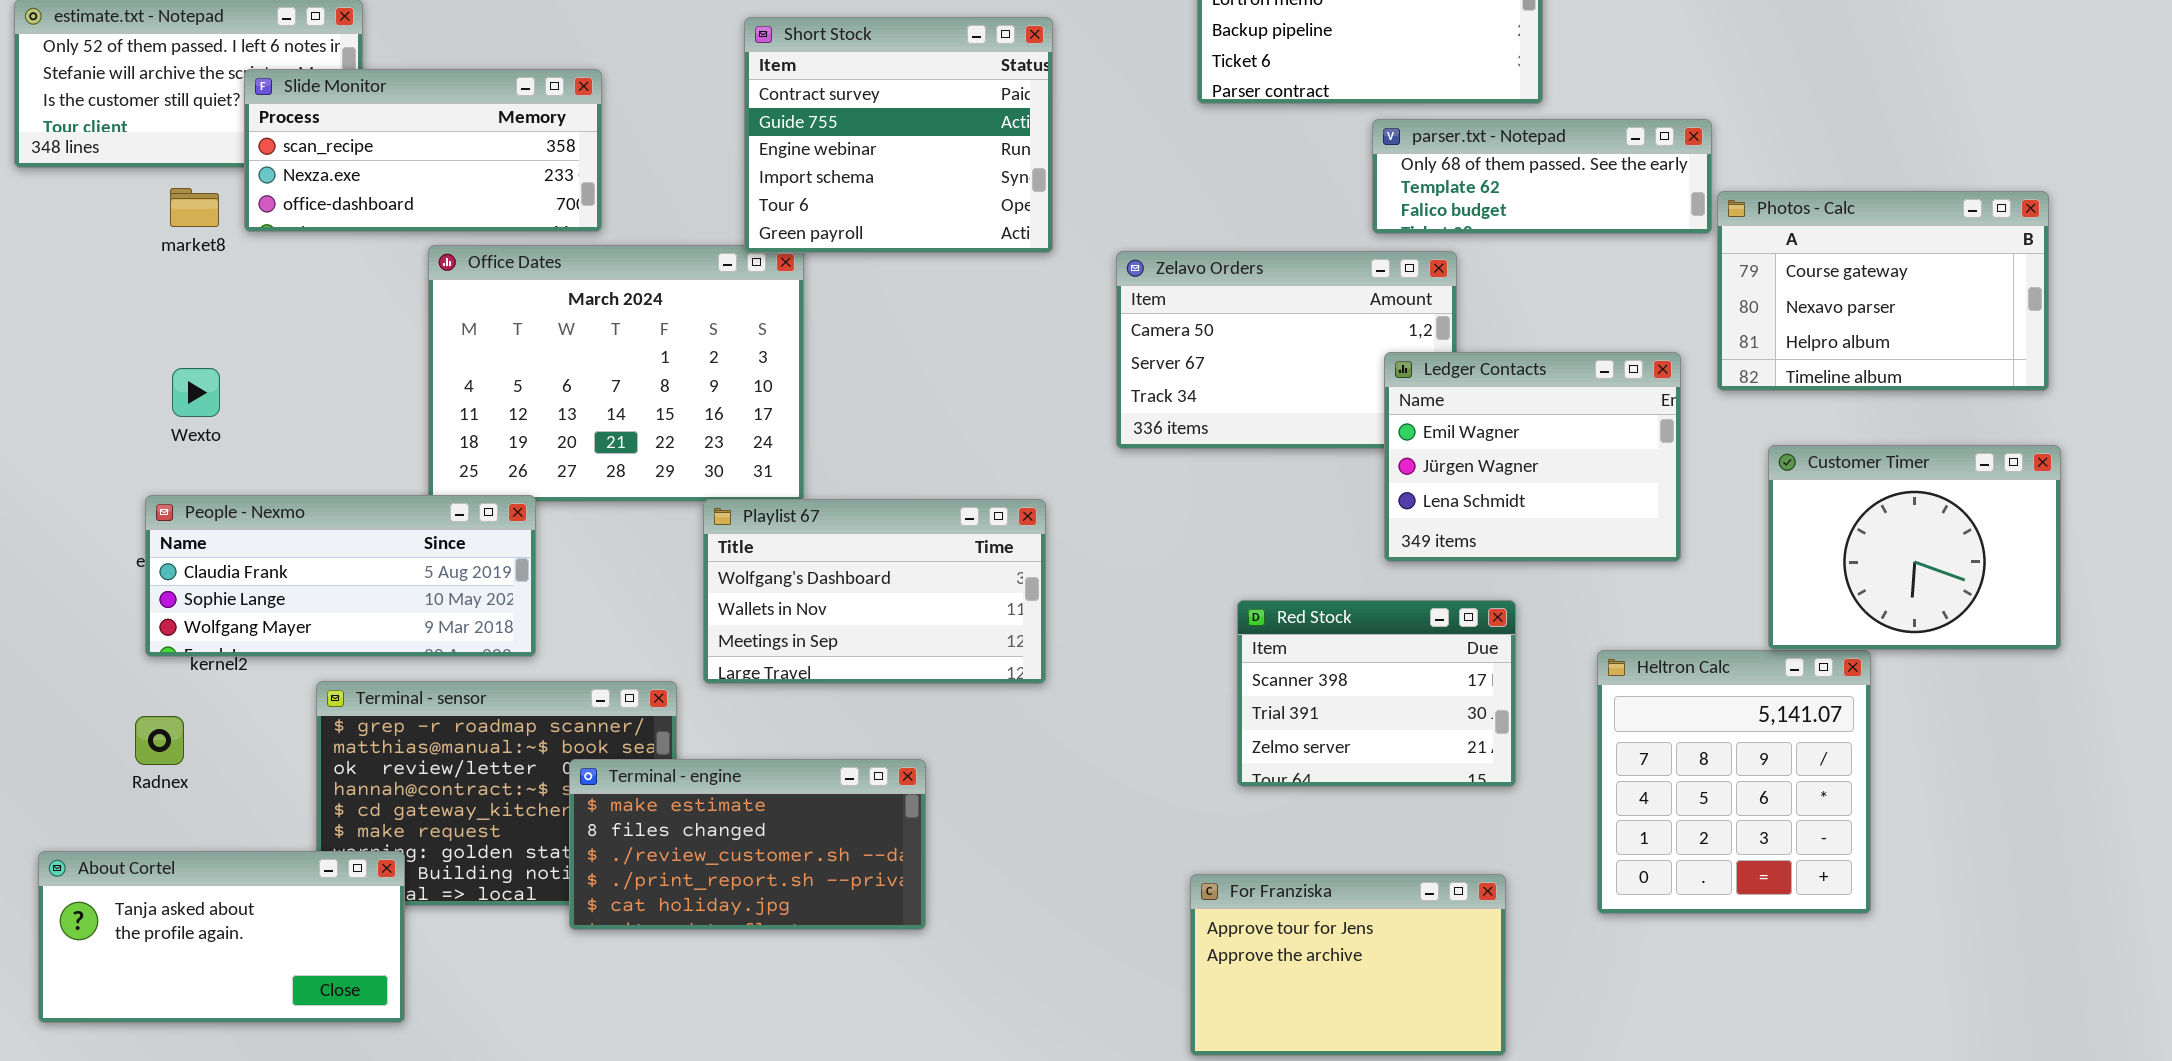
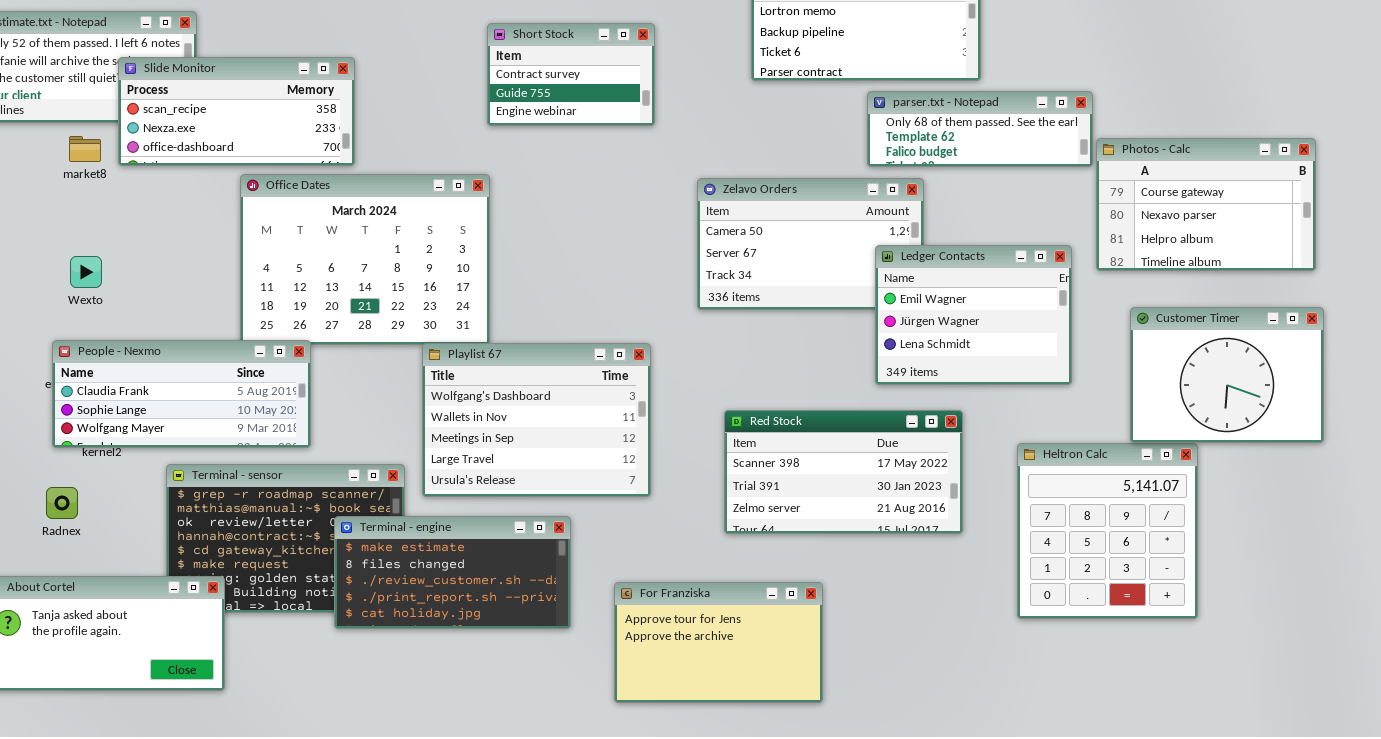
Short Stock: [744,17,1053,253] -> [487,23,655,126], resized
Playlist 67: [703,499,1046,684] -> [422,343,651,497], resized
Red Stock: [1237,600,1516,787] -> [724,410,963,534], resized
For Franziska: [1190,874,1506,1056] -> [614,582,823,703], moved

